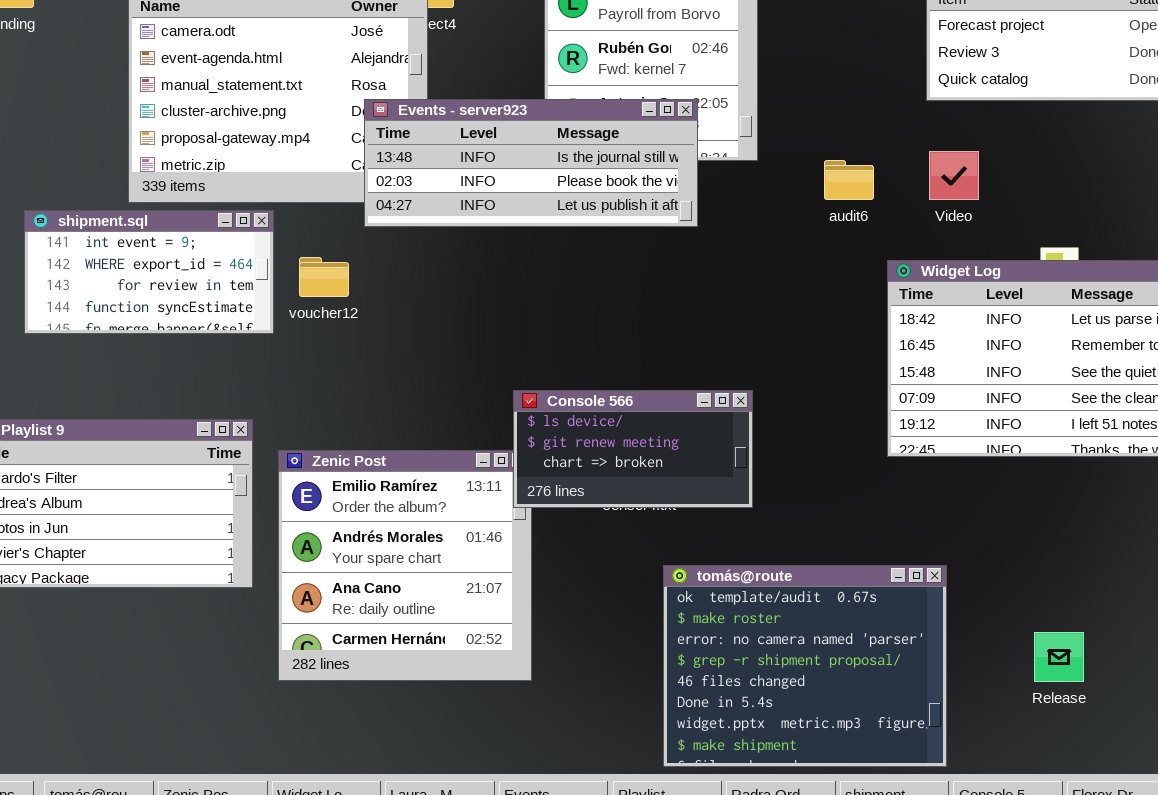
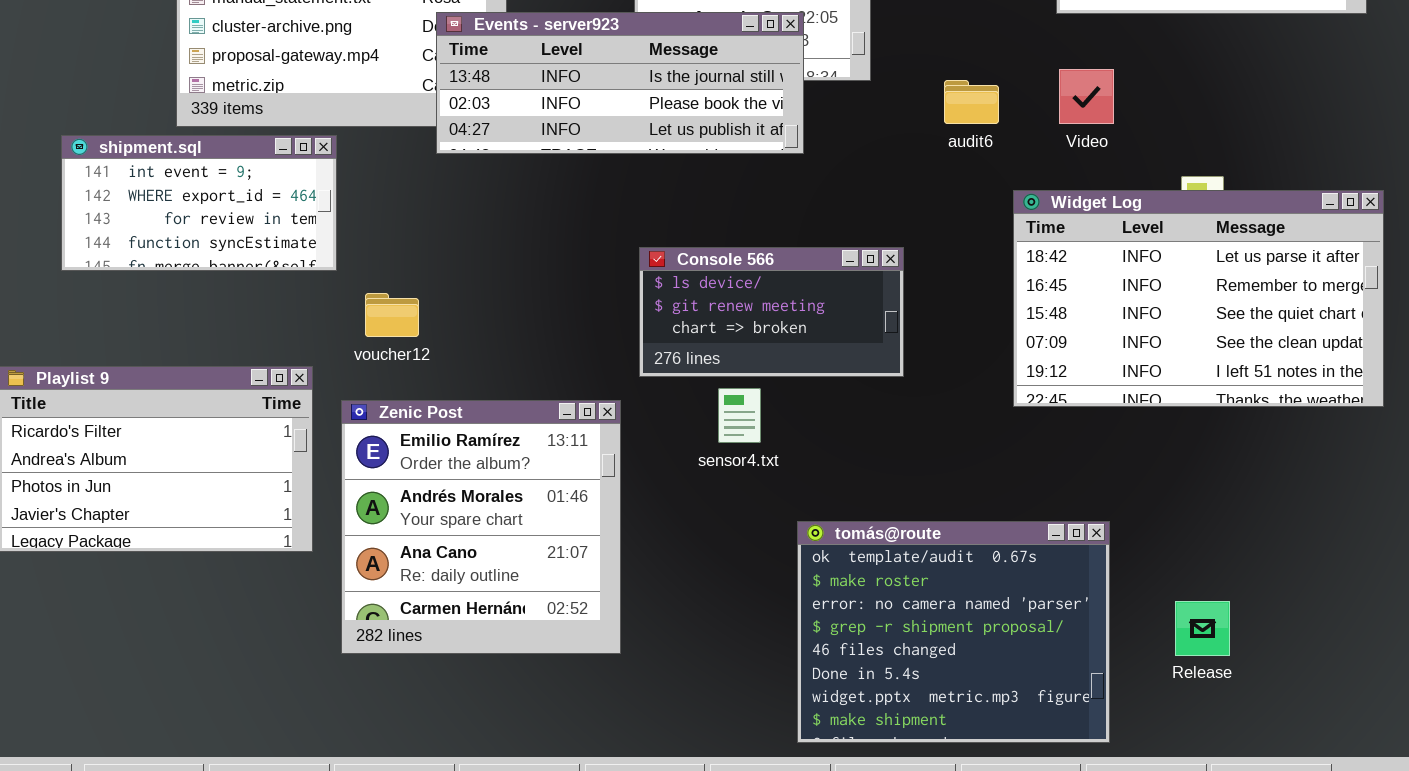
voucher12: [299,257,349,297] -> [365,293,419,337], moved
Console 566: [513,390,753,508] -> [639,247,904,377], moved
tomás@route: [663,565,947,767] -> [797,521,1110,743], moved

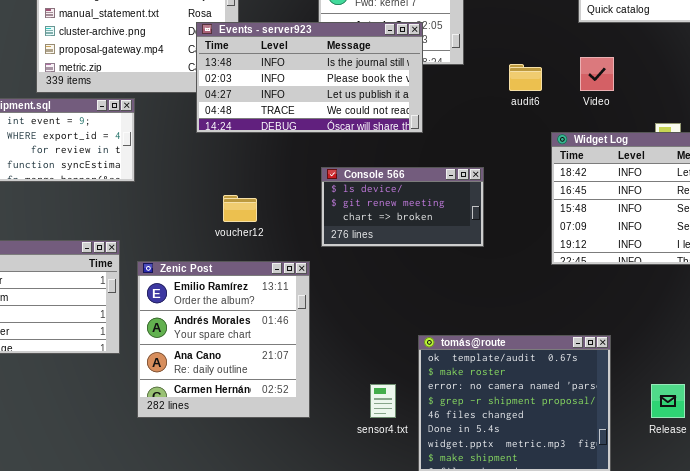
Events - server923: [436,12,804,154] -> [196,22,423,133], resized
voucher12: [365,293,419,337] -> [223,195,257,222], moved
sensor4.txt: [718,388,761,443] -> [370,384,396,418], moved

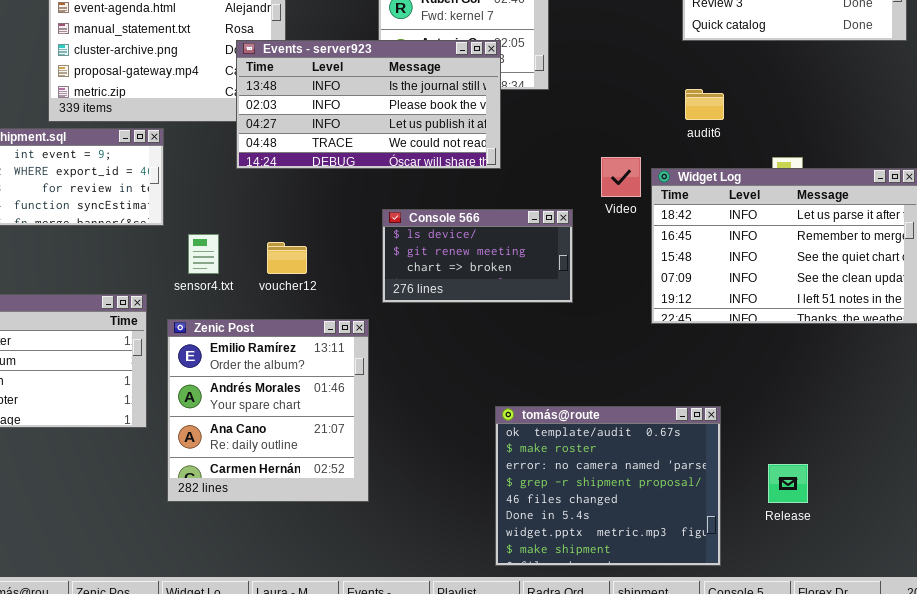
Video: [580,57,614,91] -> [601,157,641,197], moved
audit6: [509,64,542,91] -> [685,89,724,120], moved
sensor4.txt: [370,384,396,418] -> [188,234,219,274], moved

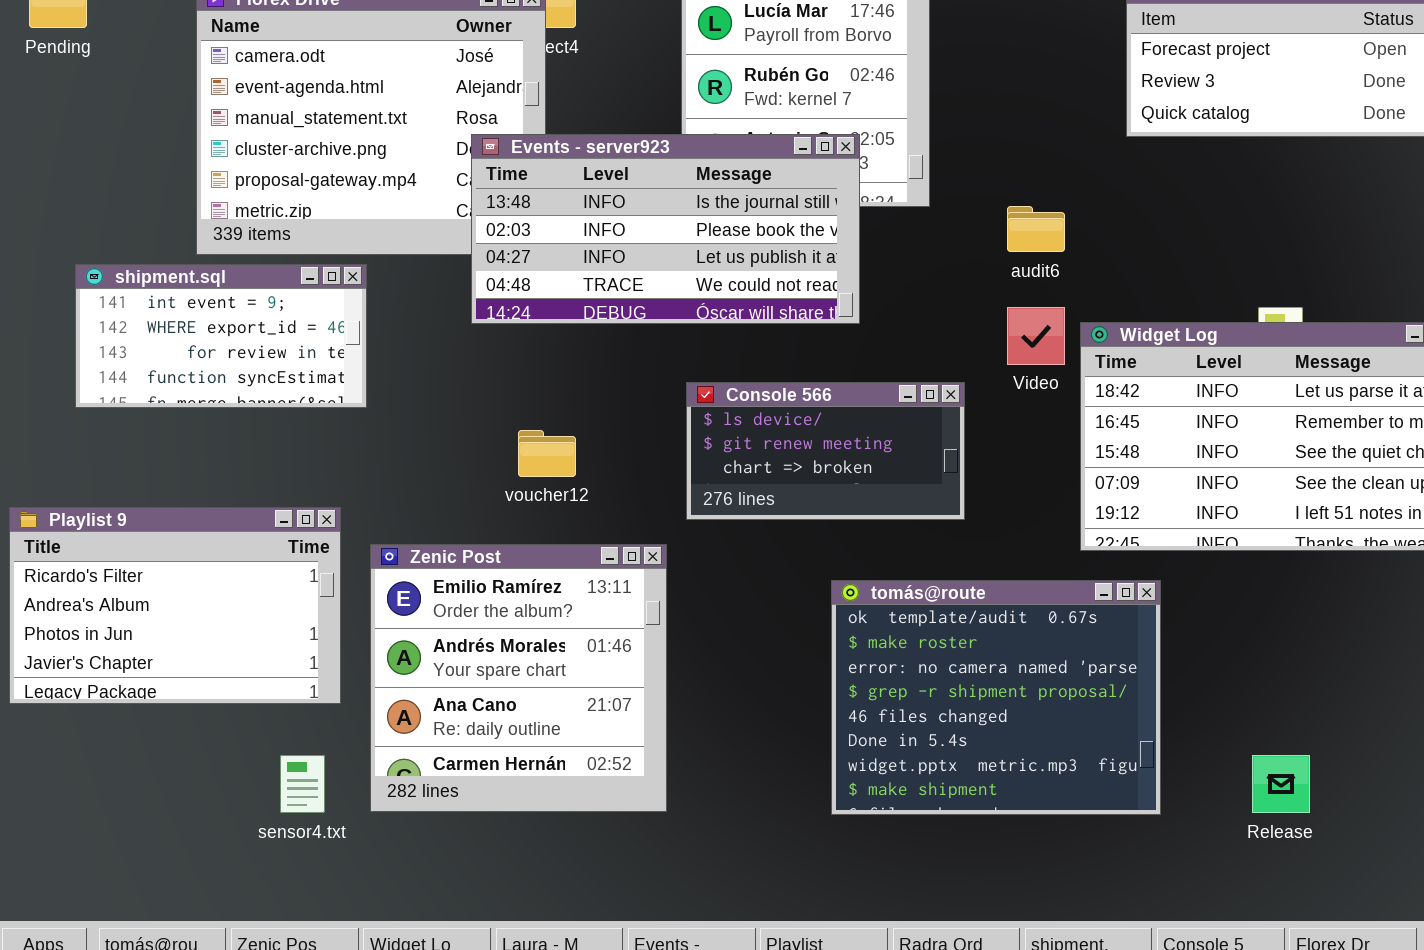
audit6: [685,89,724,120] -> [1007,206,1065,252], moved
sensor4.txt: [188,234,219,274] -> [280,755,325,813], moved
tomás@route: [495,406,721,566] -> [831,580,1161,815], moved

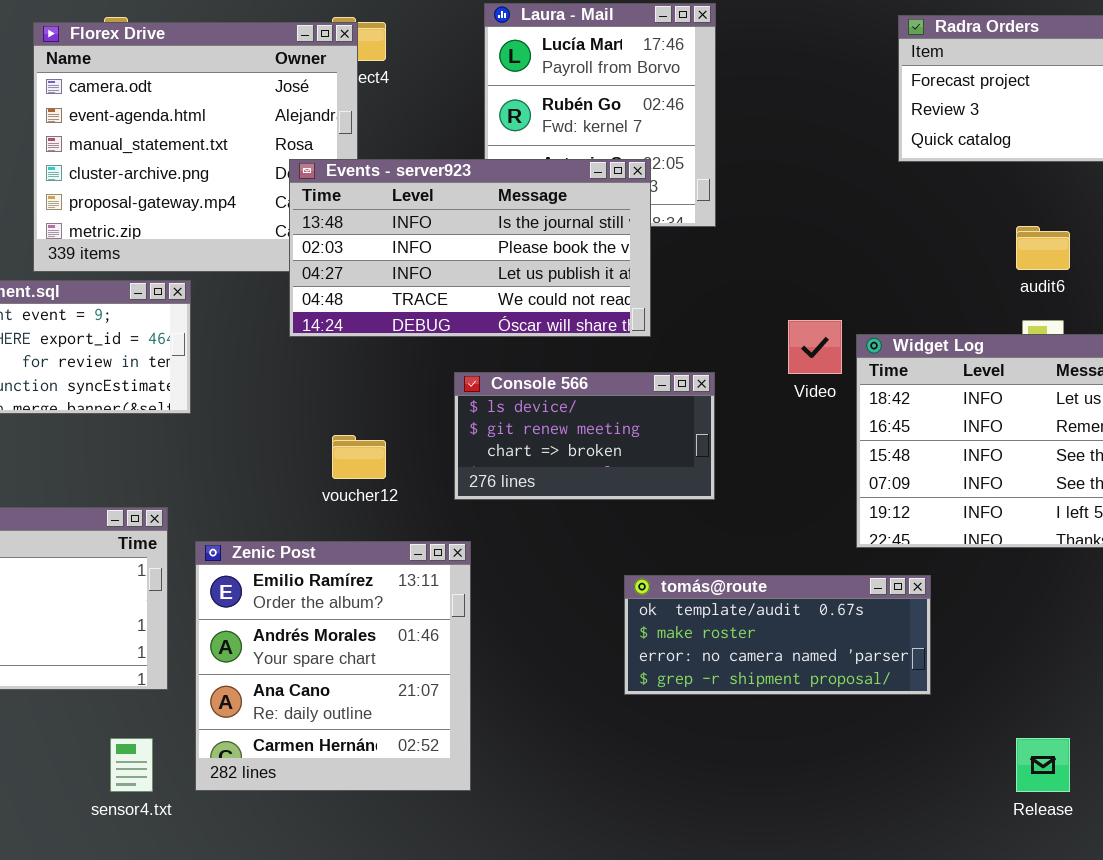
audit6: [1007,206,1065,252] -> [1016,226,1070,270], moved
Console 566: [686,382,965,520] -> [454,372,715,500], moved
tomás@route: [831,580,1161,815] -> [624,575,931,695], resized

